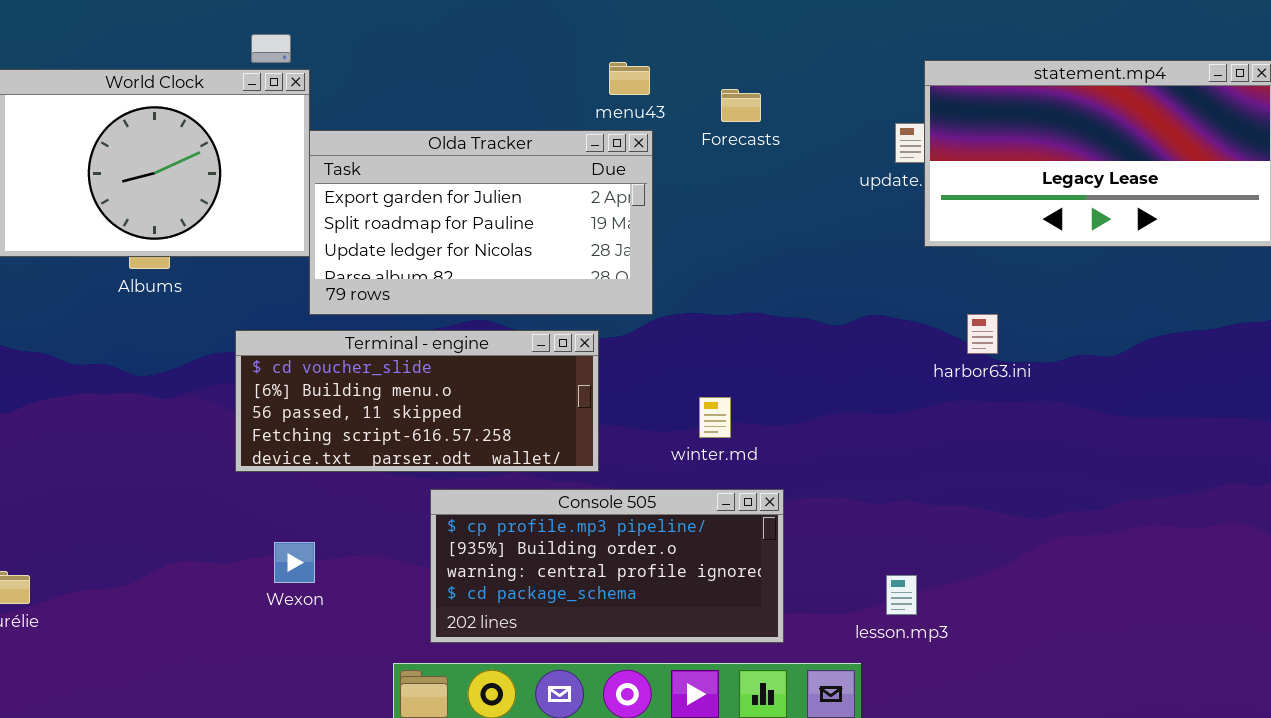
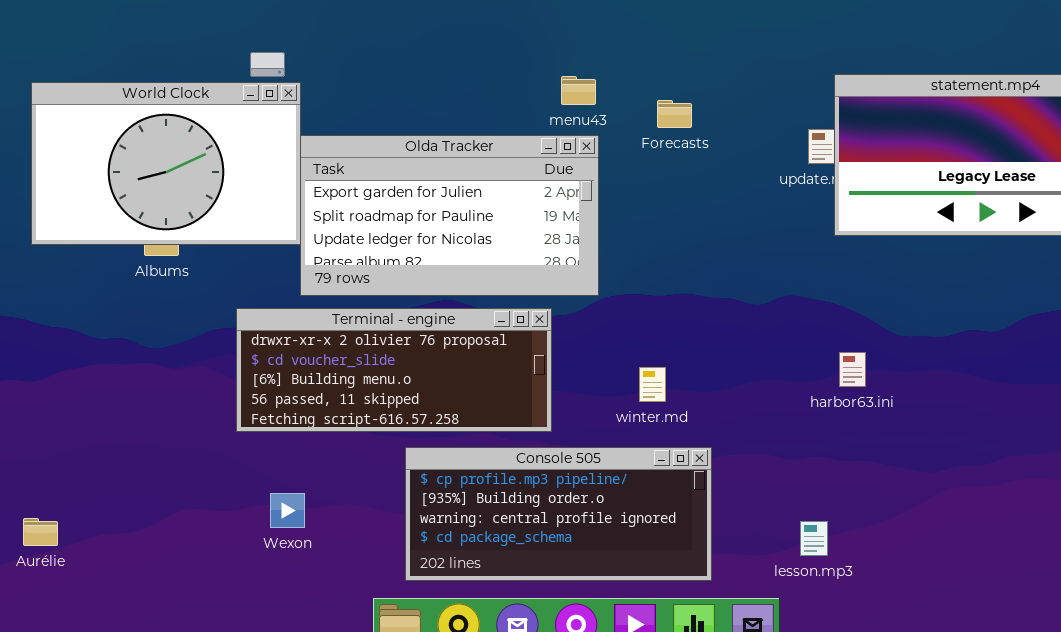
harbor63.ini: [967,314,998,354] -> [839,352,866,387], moved
Terminal - engine: [235,330,599,472] -> [236,308,552,432], scrolled up 1 row

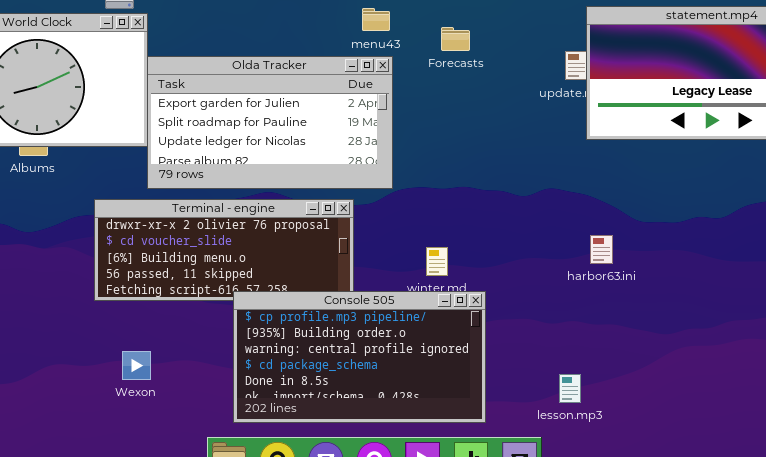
Console 505: [405,447,712,581] -> [233,291,486,423], resized

